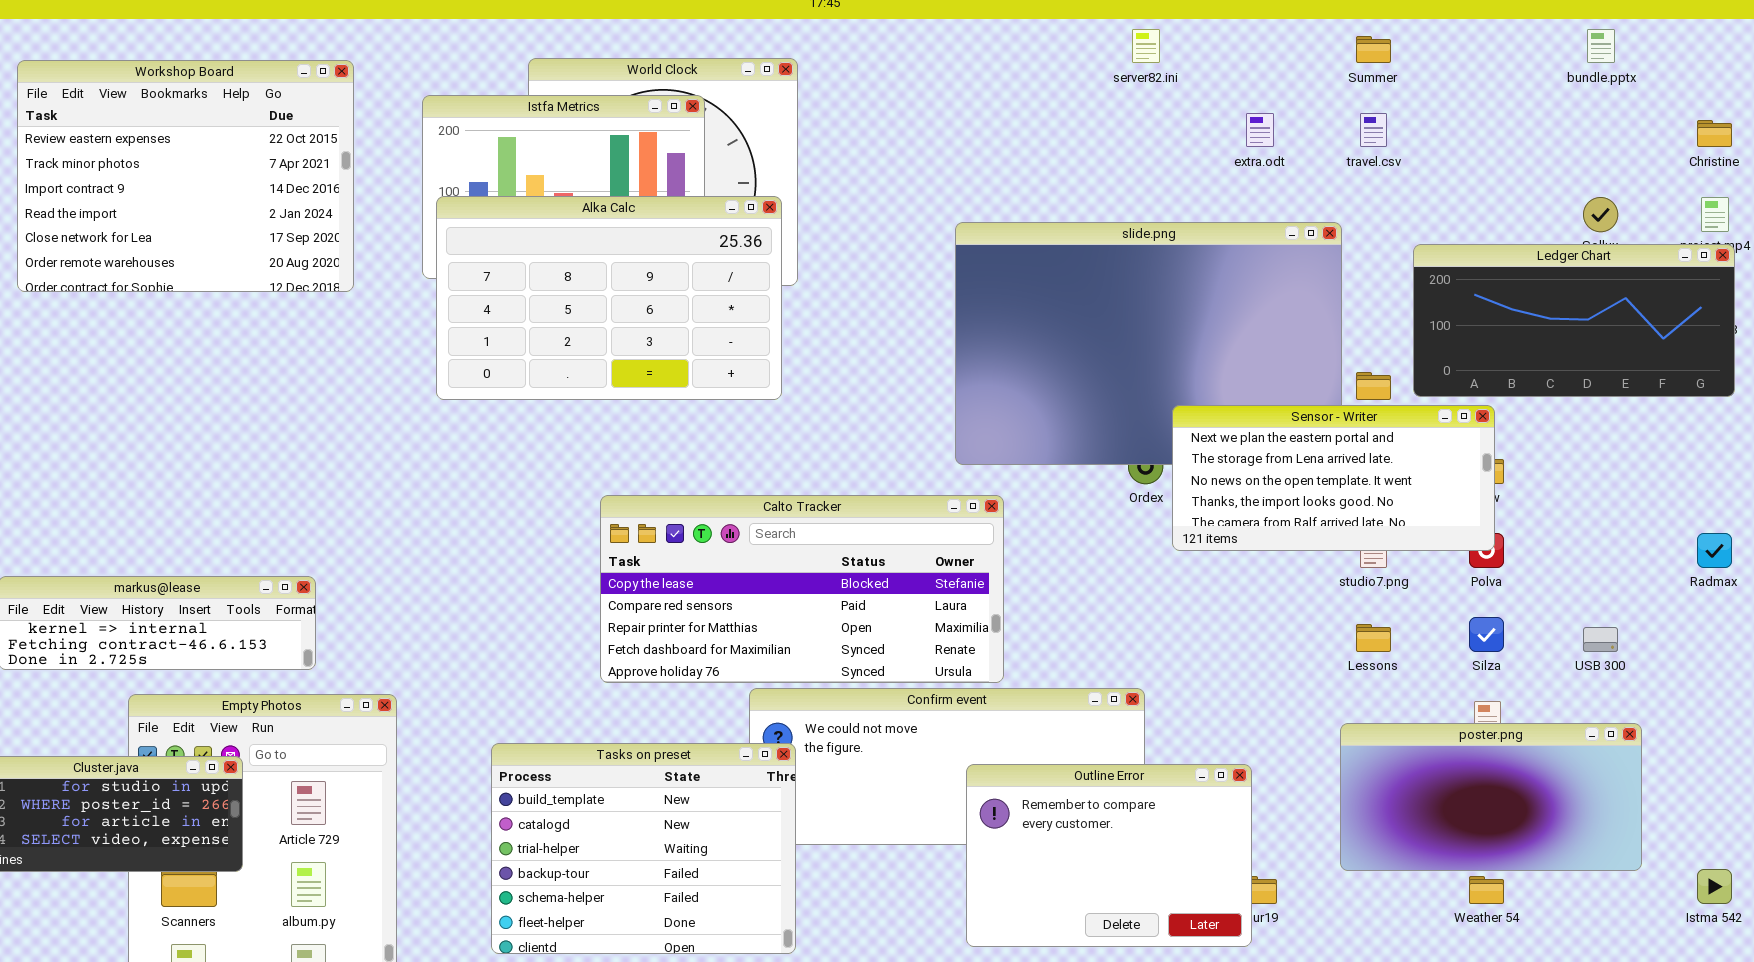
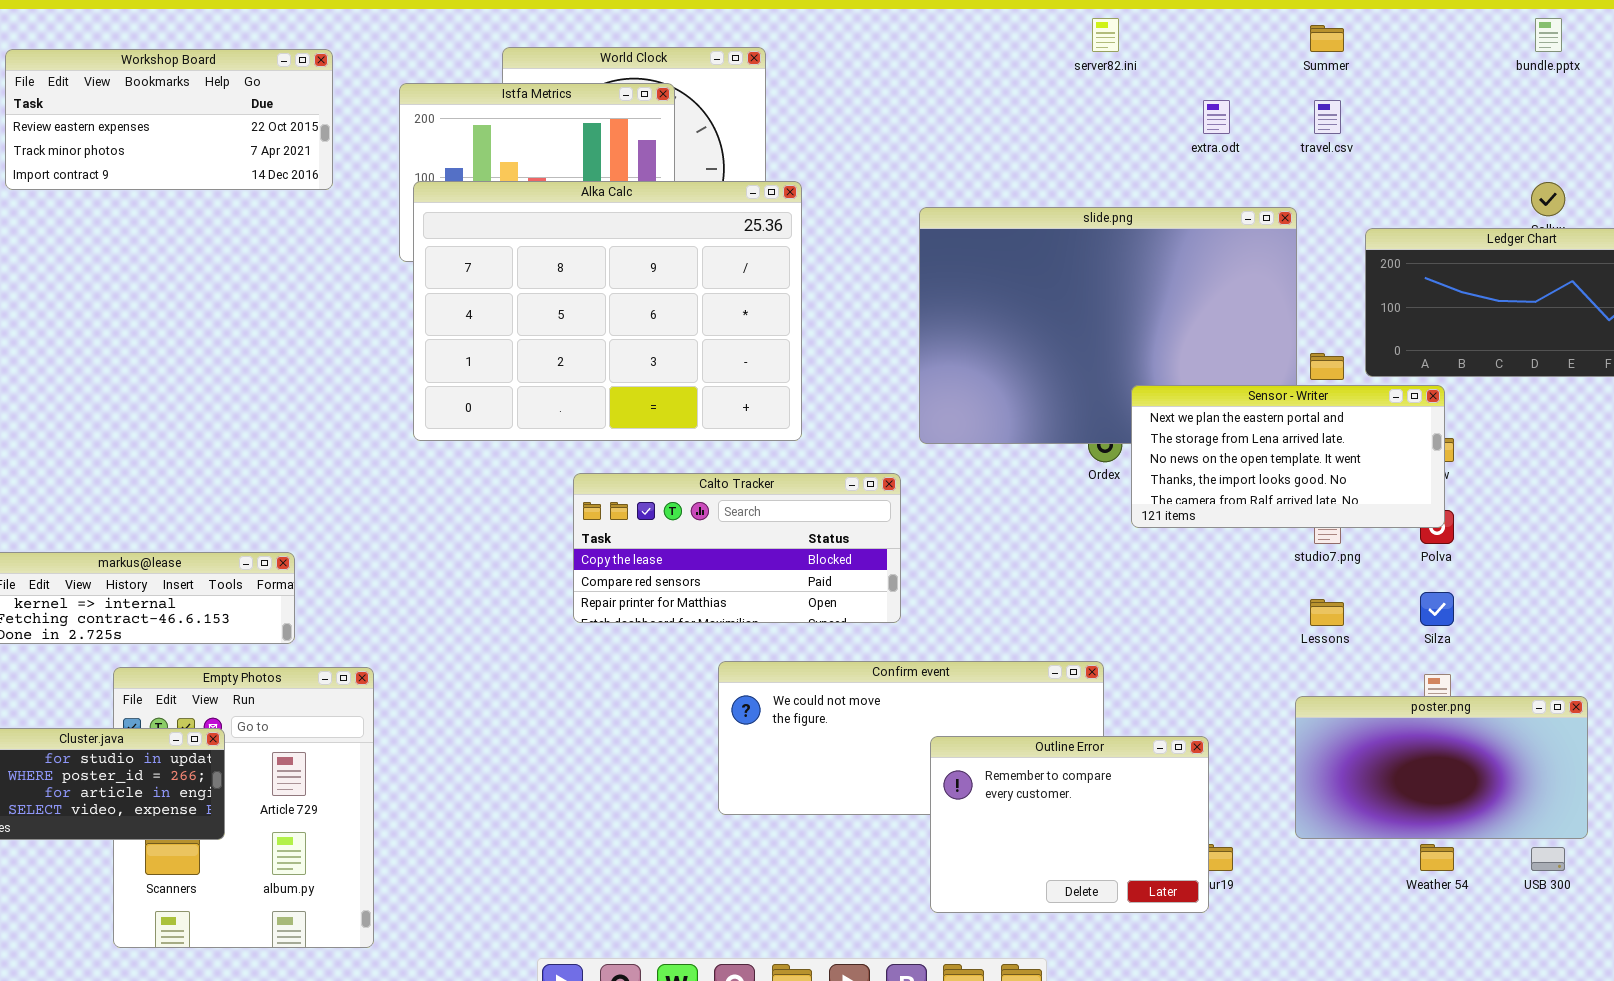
Workshop Board: [17,60,354,292] -> [5,49,333,190], resized
Alka Calc: [436,196,782,400] -> [413,181,802,441], resized
Calto Tracker: [600,495,1004,683] -> [573,473,901,623], resized
USB 300: [1583,627,1618,652] -> [1531,847,1565,871], moved
Tasks on preset: [491,743,796,954] -> none, closed

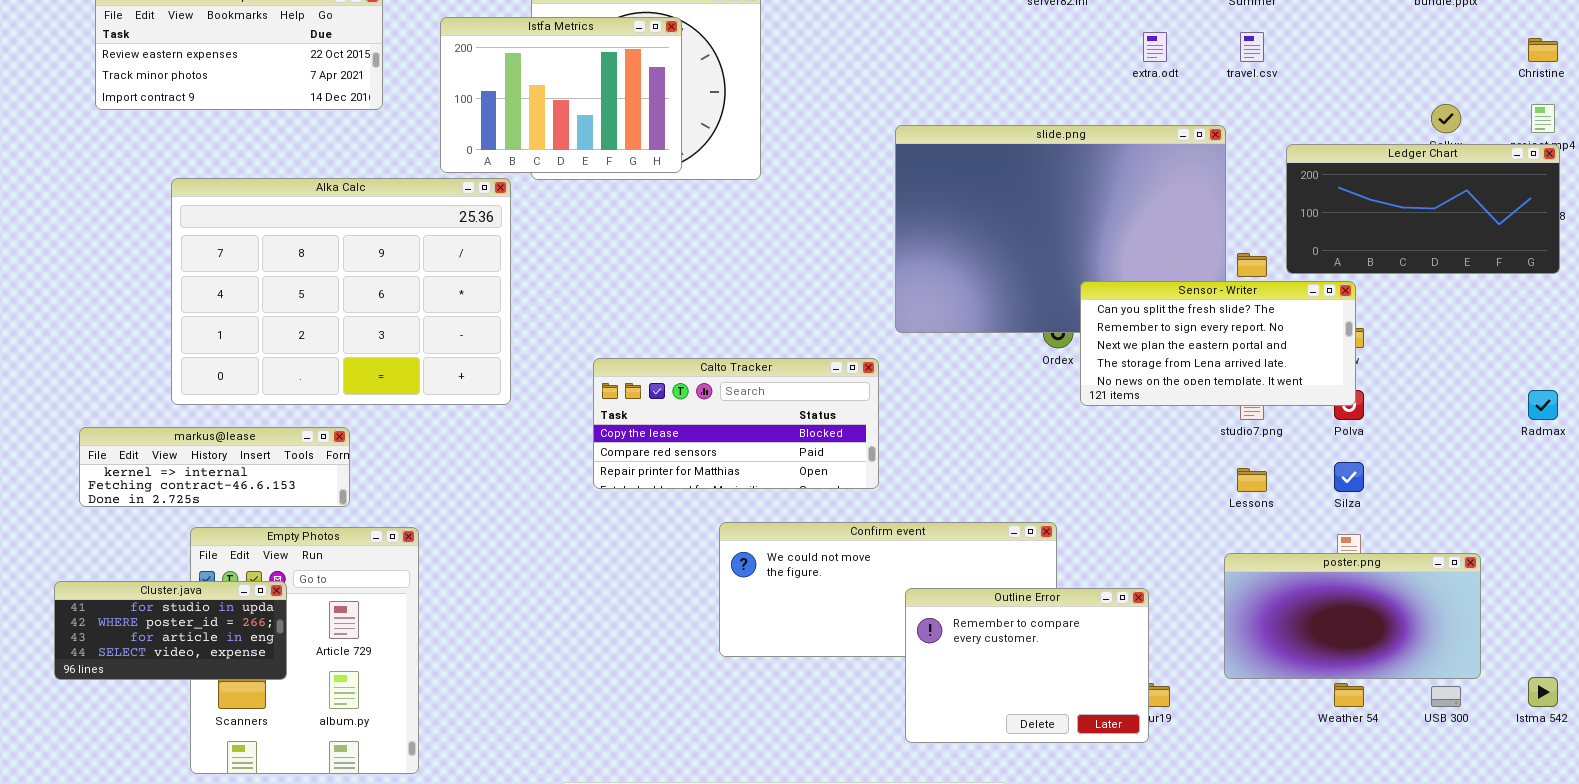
Alka Calc: [413,181,802,441] -> [171,178,511,405], moved
Sensor - Writer: [1131,385,1445,528] -> [1080,281,1356,406], scrolled up 2 rows

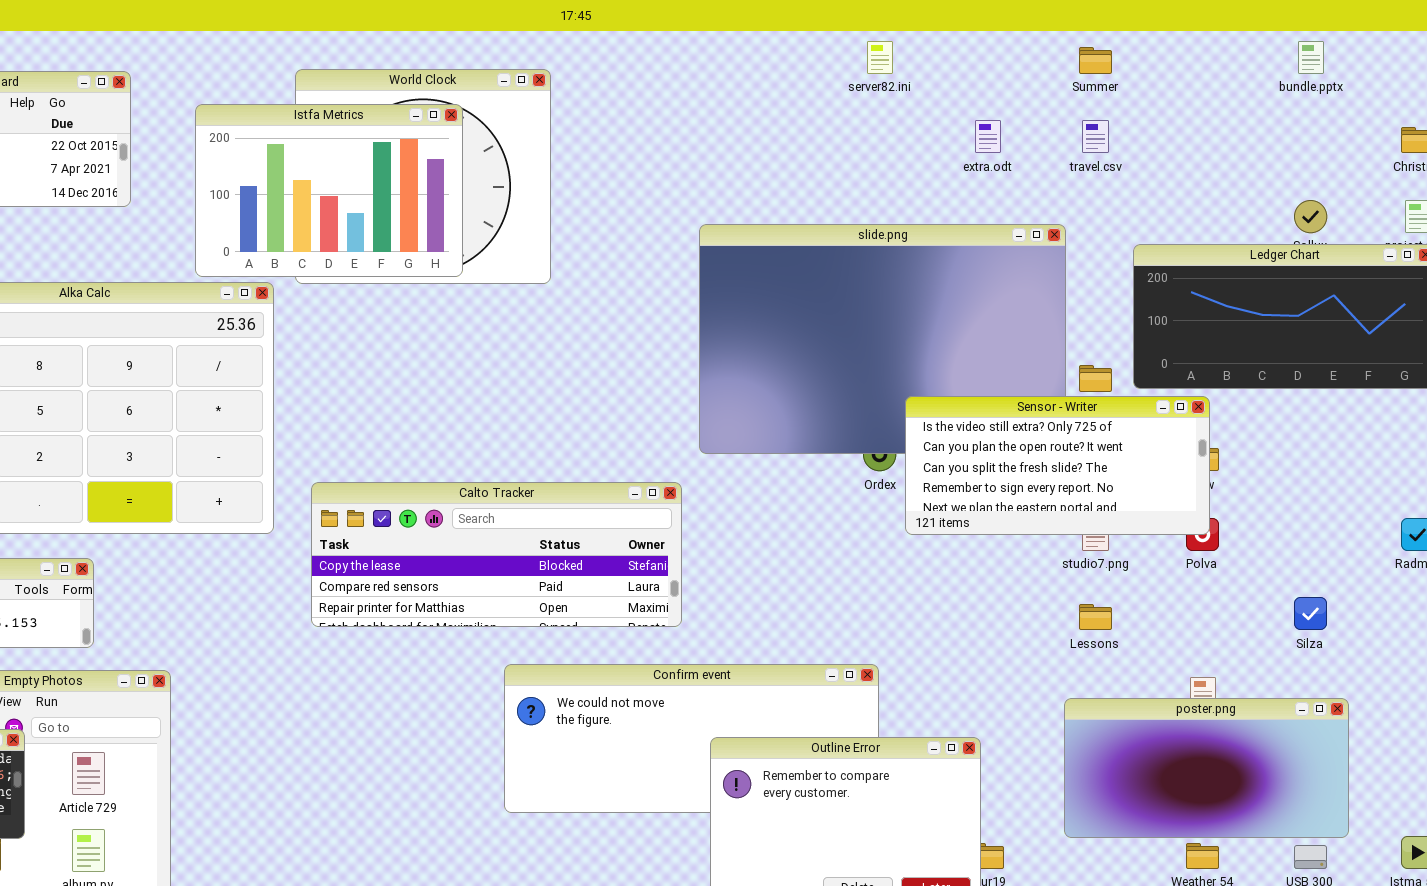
Sensor - Writer: [1080,281,1356,406] -> [905,396,1210,535], scrolled up 2 rows
Calto Tracker: [593,358,879,489] -> [311,482,682,627], resized
Silza: [1334,462,1364,492] -> [1294,597,1327,630], moved

